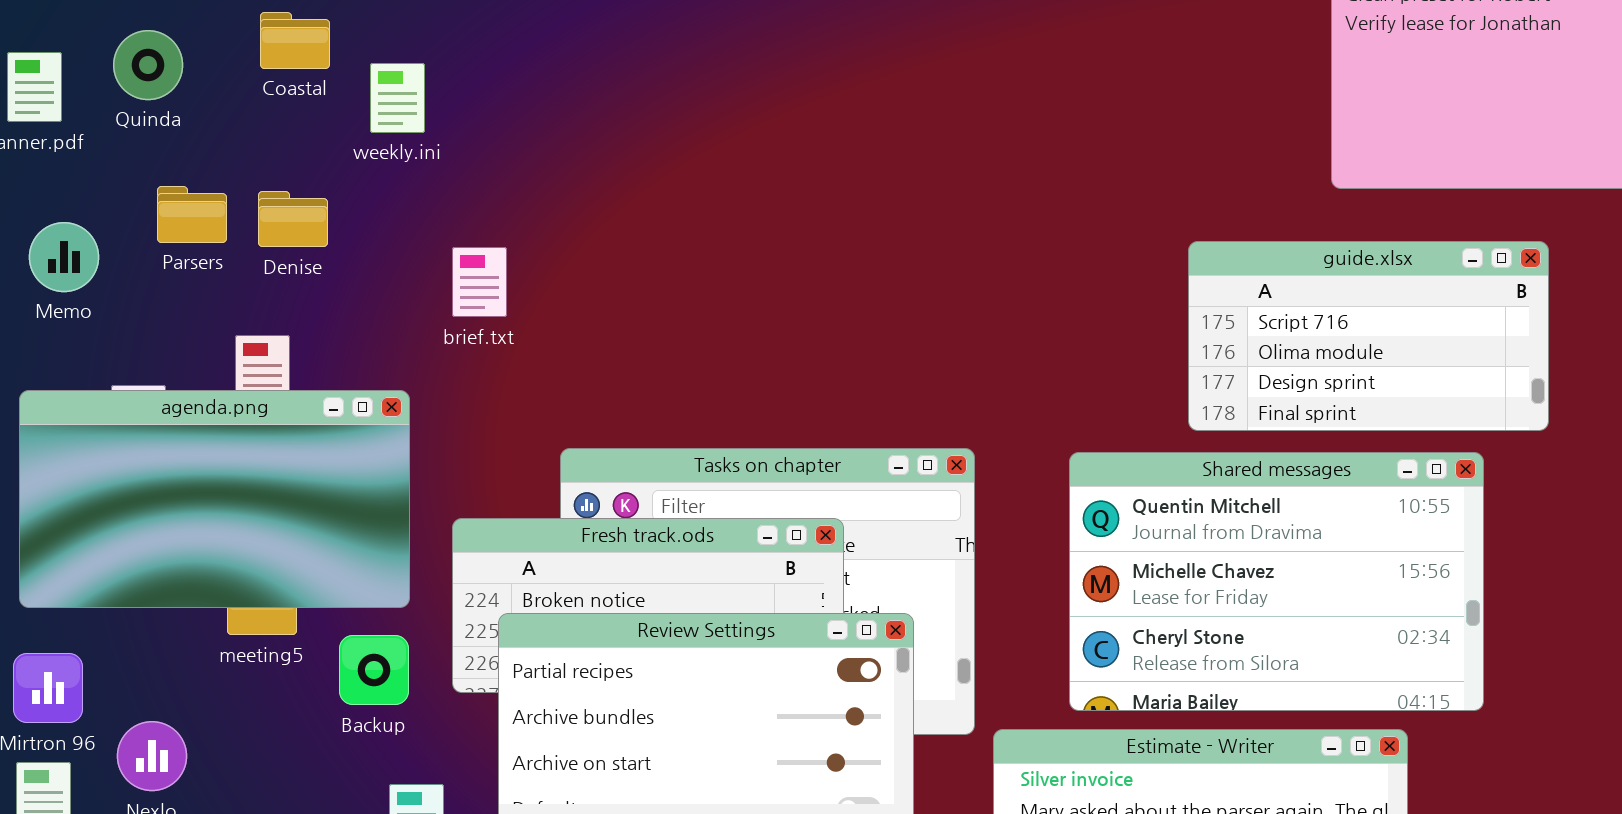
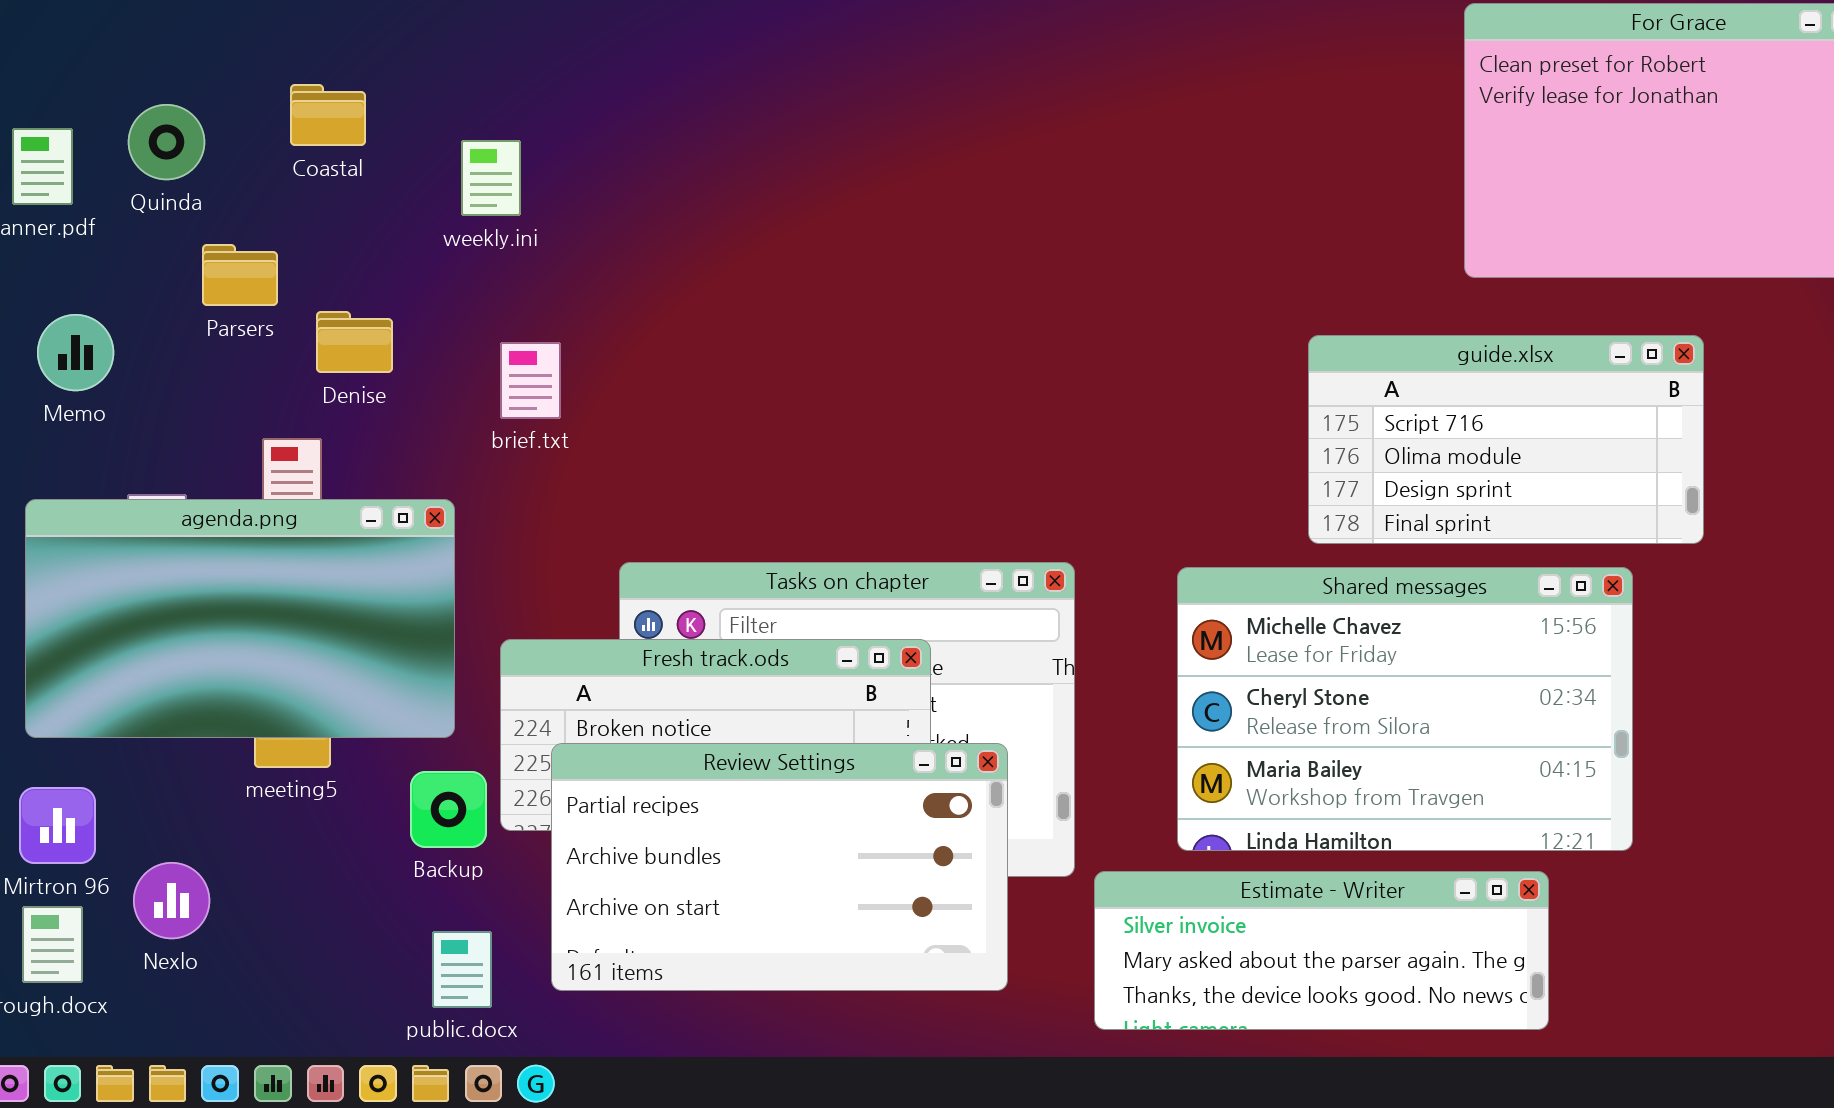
weekly.ini: [370,63,425,133] -> [461,140,521,216], moved
Parsers: [157,186,227,243] -> [202,244,278,306], moved
Denise: [258,191,328,247] -> [316,311,393,373], moved
Shared messages: [1069,452,1484,711] -> [1177,567,1633,851], scrolled down 1 row
Backup: [339,635,409,705] -> [410,771,487,848], moved

